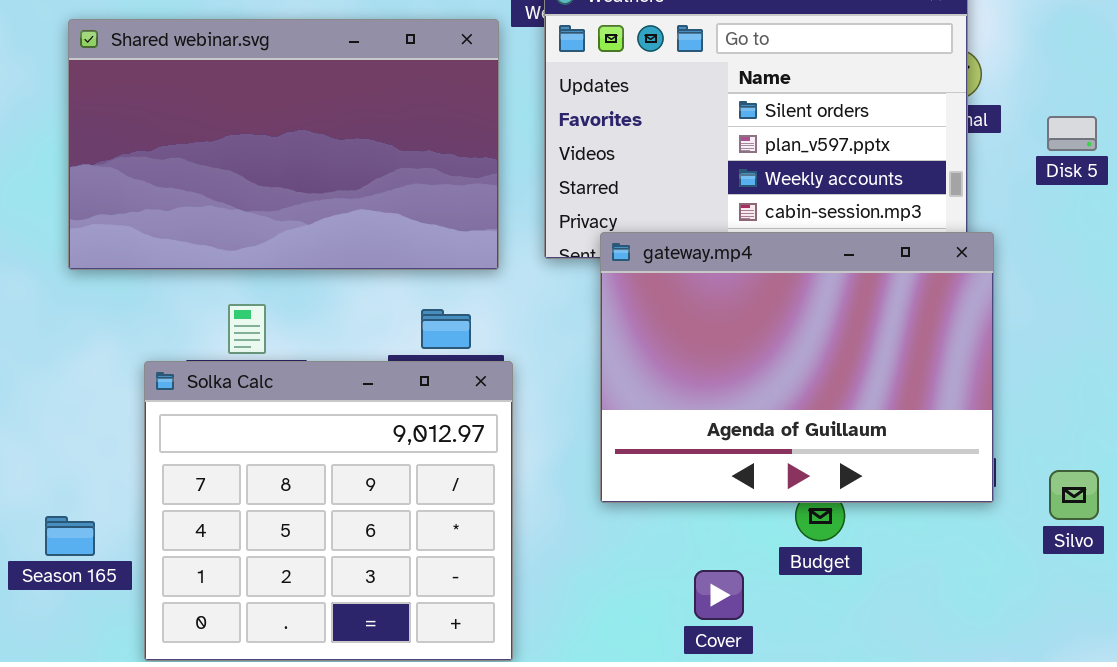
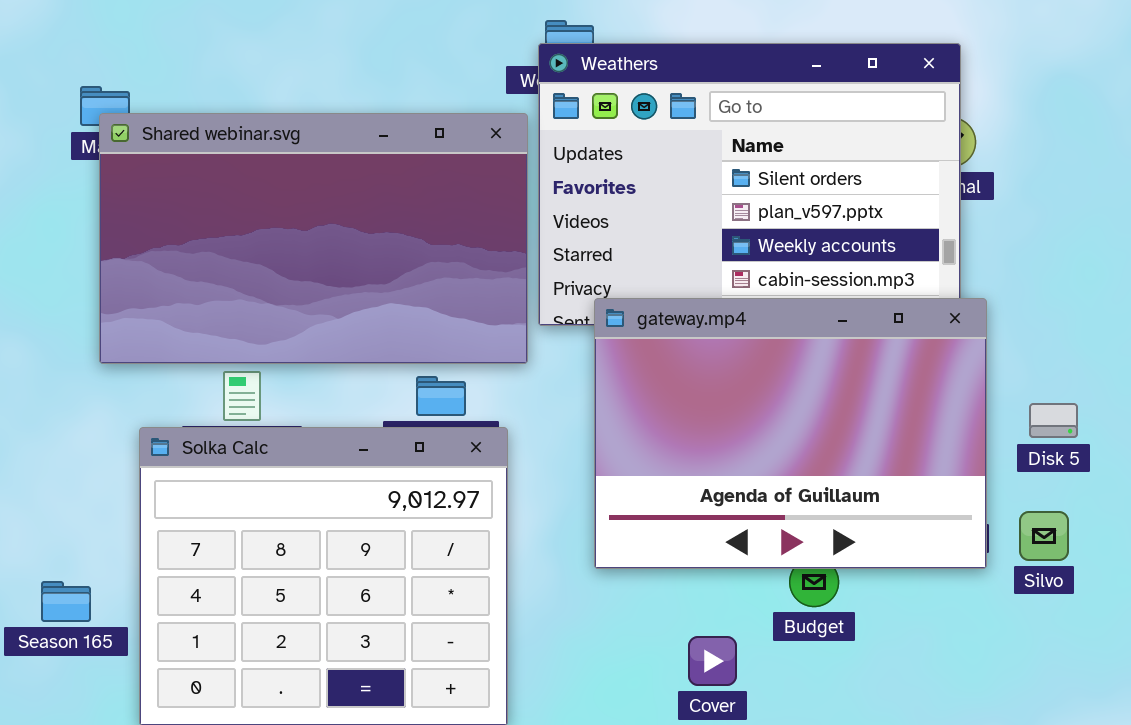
Shared webinar.svg: [68,19,499,270] -> [99,113,528,364], moved
Disk 5: [1047,116,1097,151] -> [1029,403,1078,438], moved
Silvo: [1049,470,1099,520] -> [1019,511,1069,561], moved

